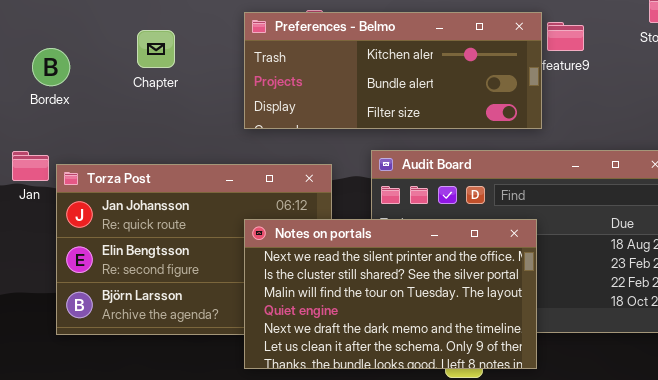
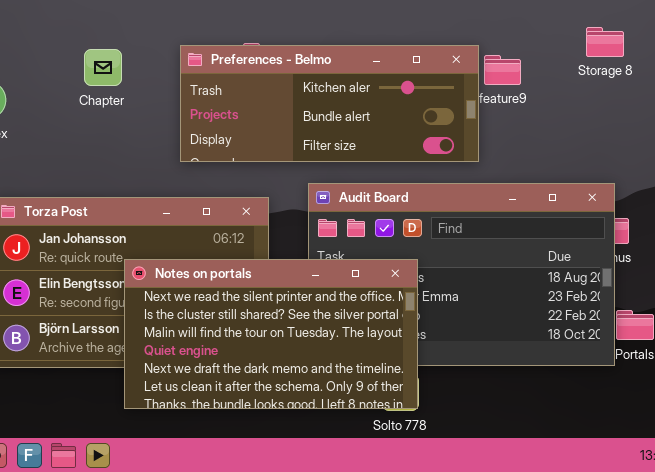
Chapter: [137,30,175,68] -> [84,49,122,86], moved
Notes on portals: [244,219,537,369] -> [124,259,418,409], moved

